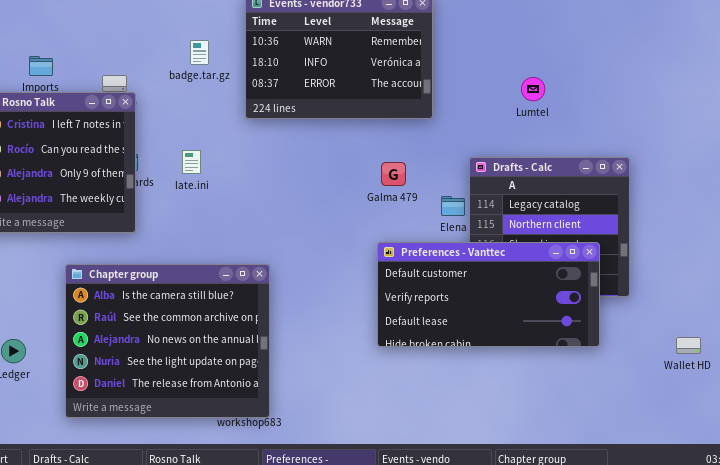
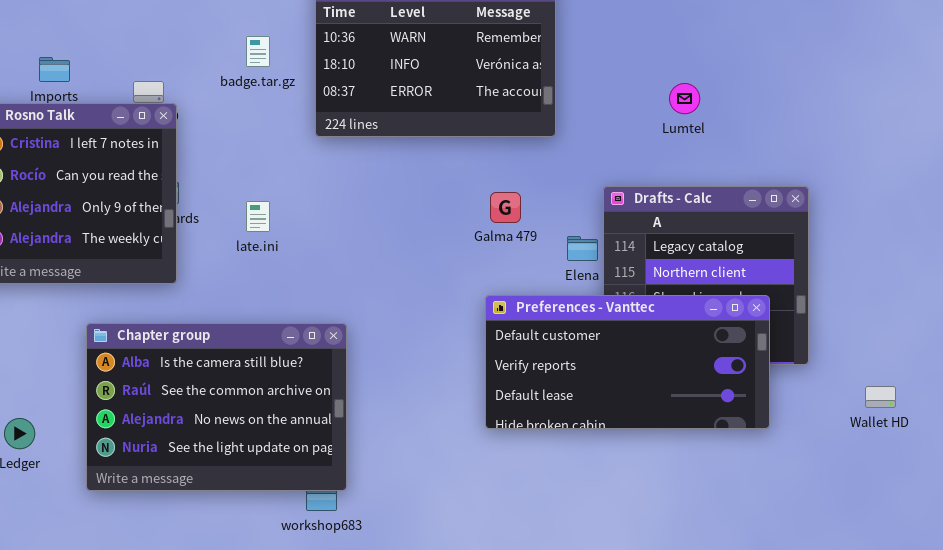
late.ini: [182,150,201,174] -> [246,201,270,232], moved
Chapter group: [65,264,270,418] -> [86,323,347,491], resized
Wallet HD: [676,337,701,354] -> [865,386,896,408], moved

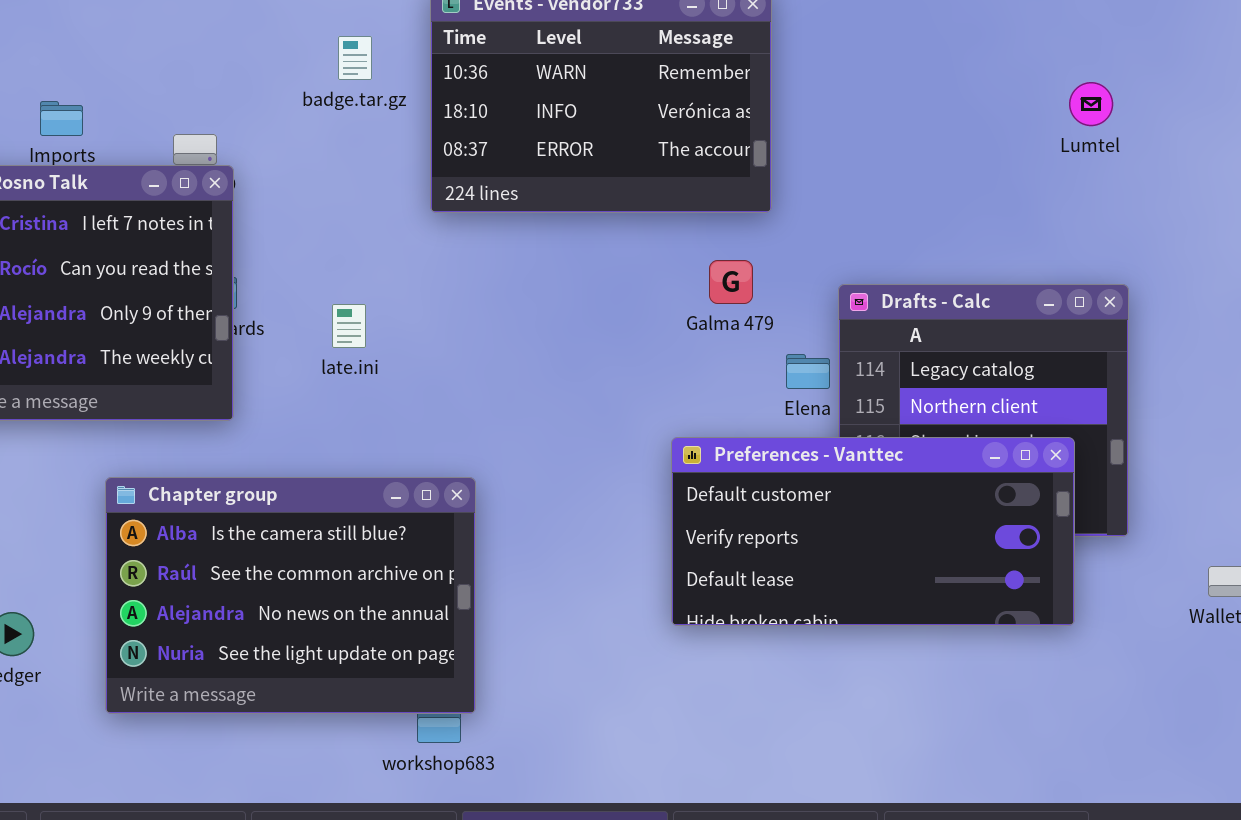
badge.tar.gz: [246,36,270,67] -> [338,36,372,80], moved
Lumtel: [669,83,700,114] -> [1069,82,1113,126], moved
Galma 479: [490,192,521,223] -> [709,260,753,304], moved

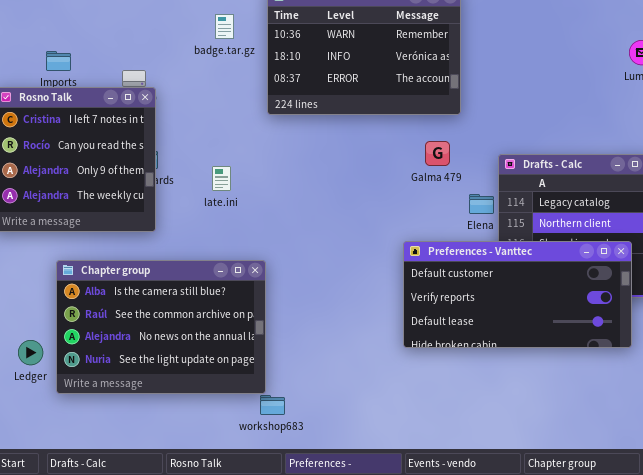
Chapter group: [105,477,476,714] -> [56,260,266,394], moved

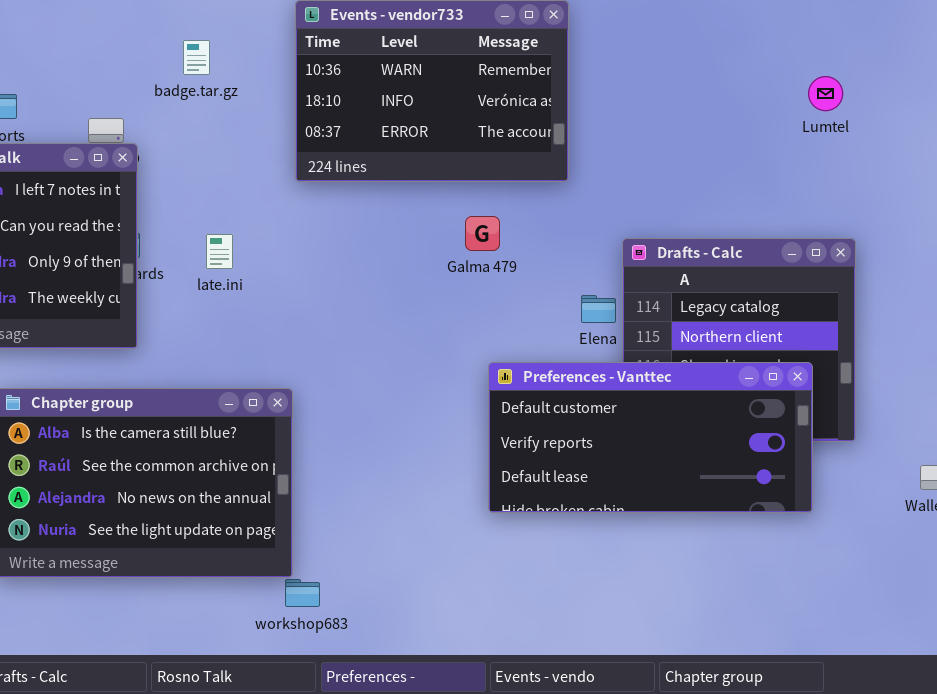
badge.tar.gz: [215,14,234,39] -> [183,40,210,75], moved
Galma 479: [425,141,450,166] -> [465,216,500,251], moved
late.ini: [212,166,231,191] -> [206,234,233,269], moved

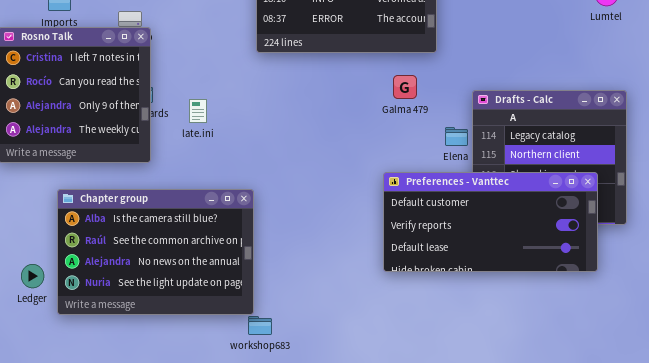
Galma 479: [465,216,500,251] -> [393,75,417,99], moved
late.ini: [206,234,233,269] -> [189,99,207,123], moved

